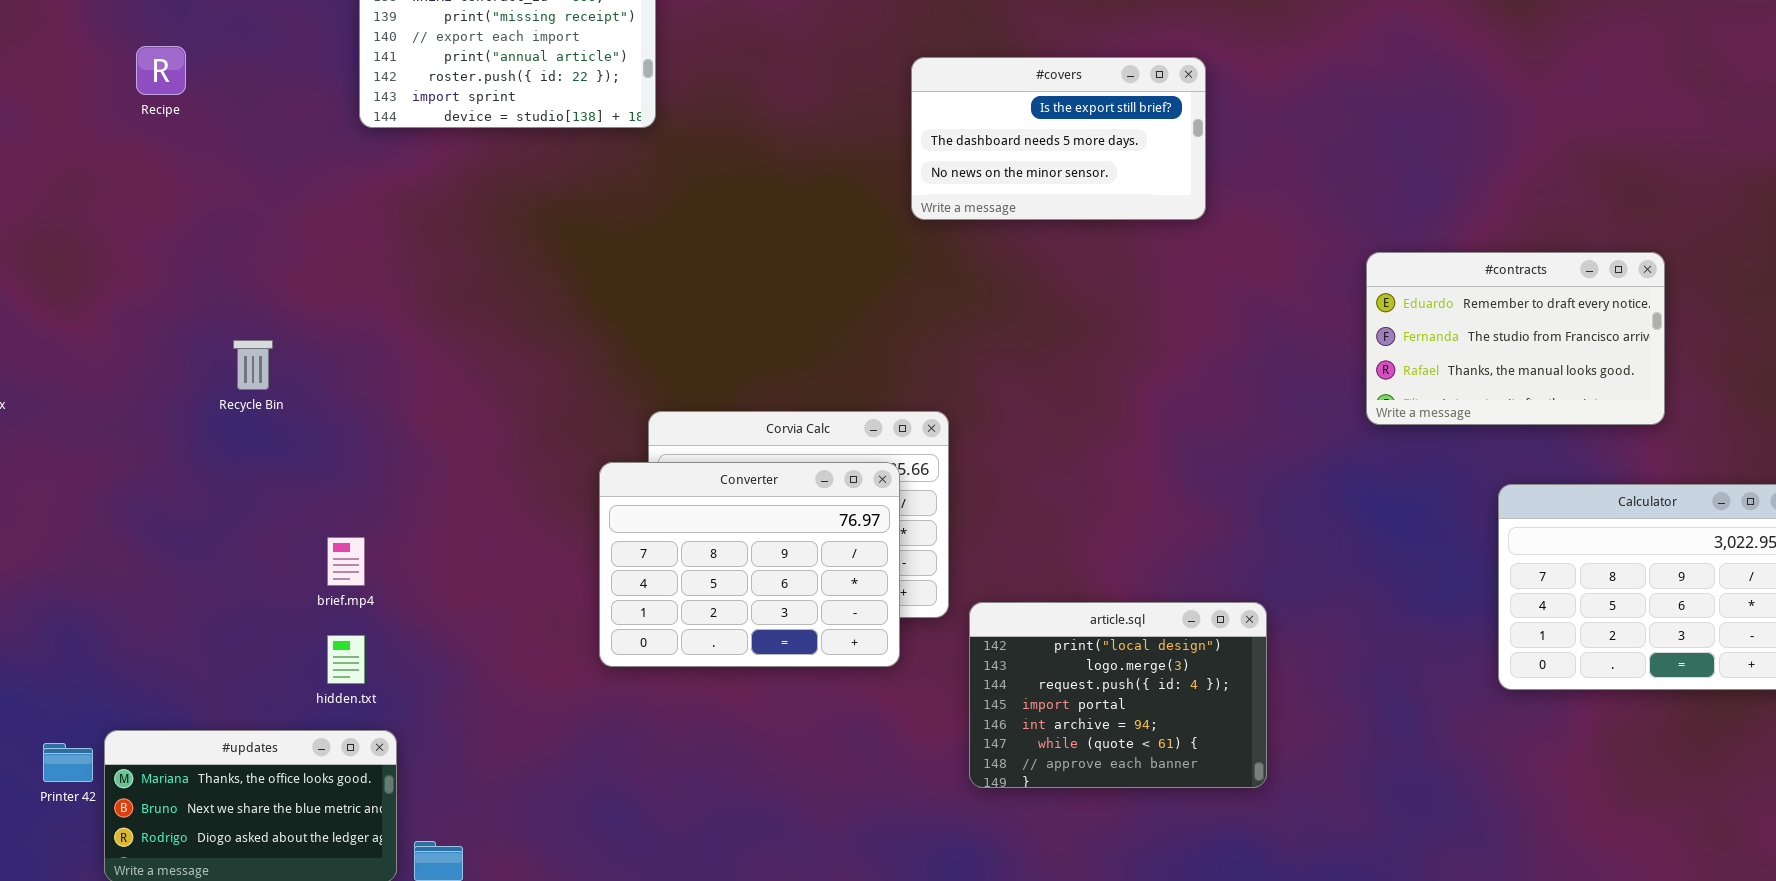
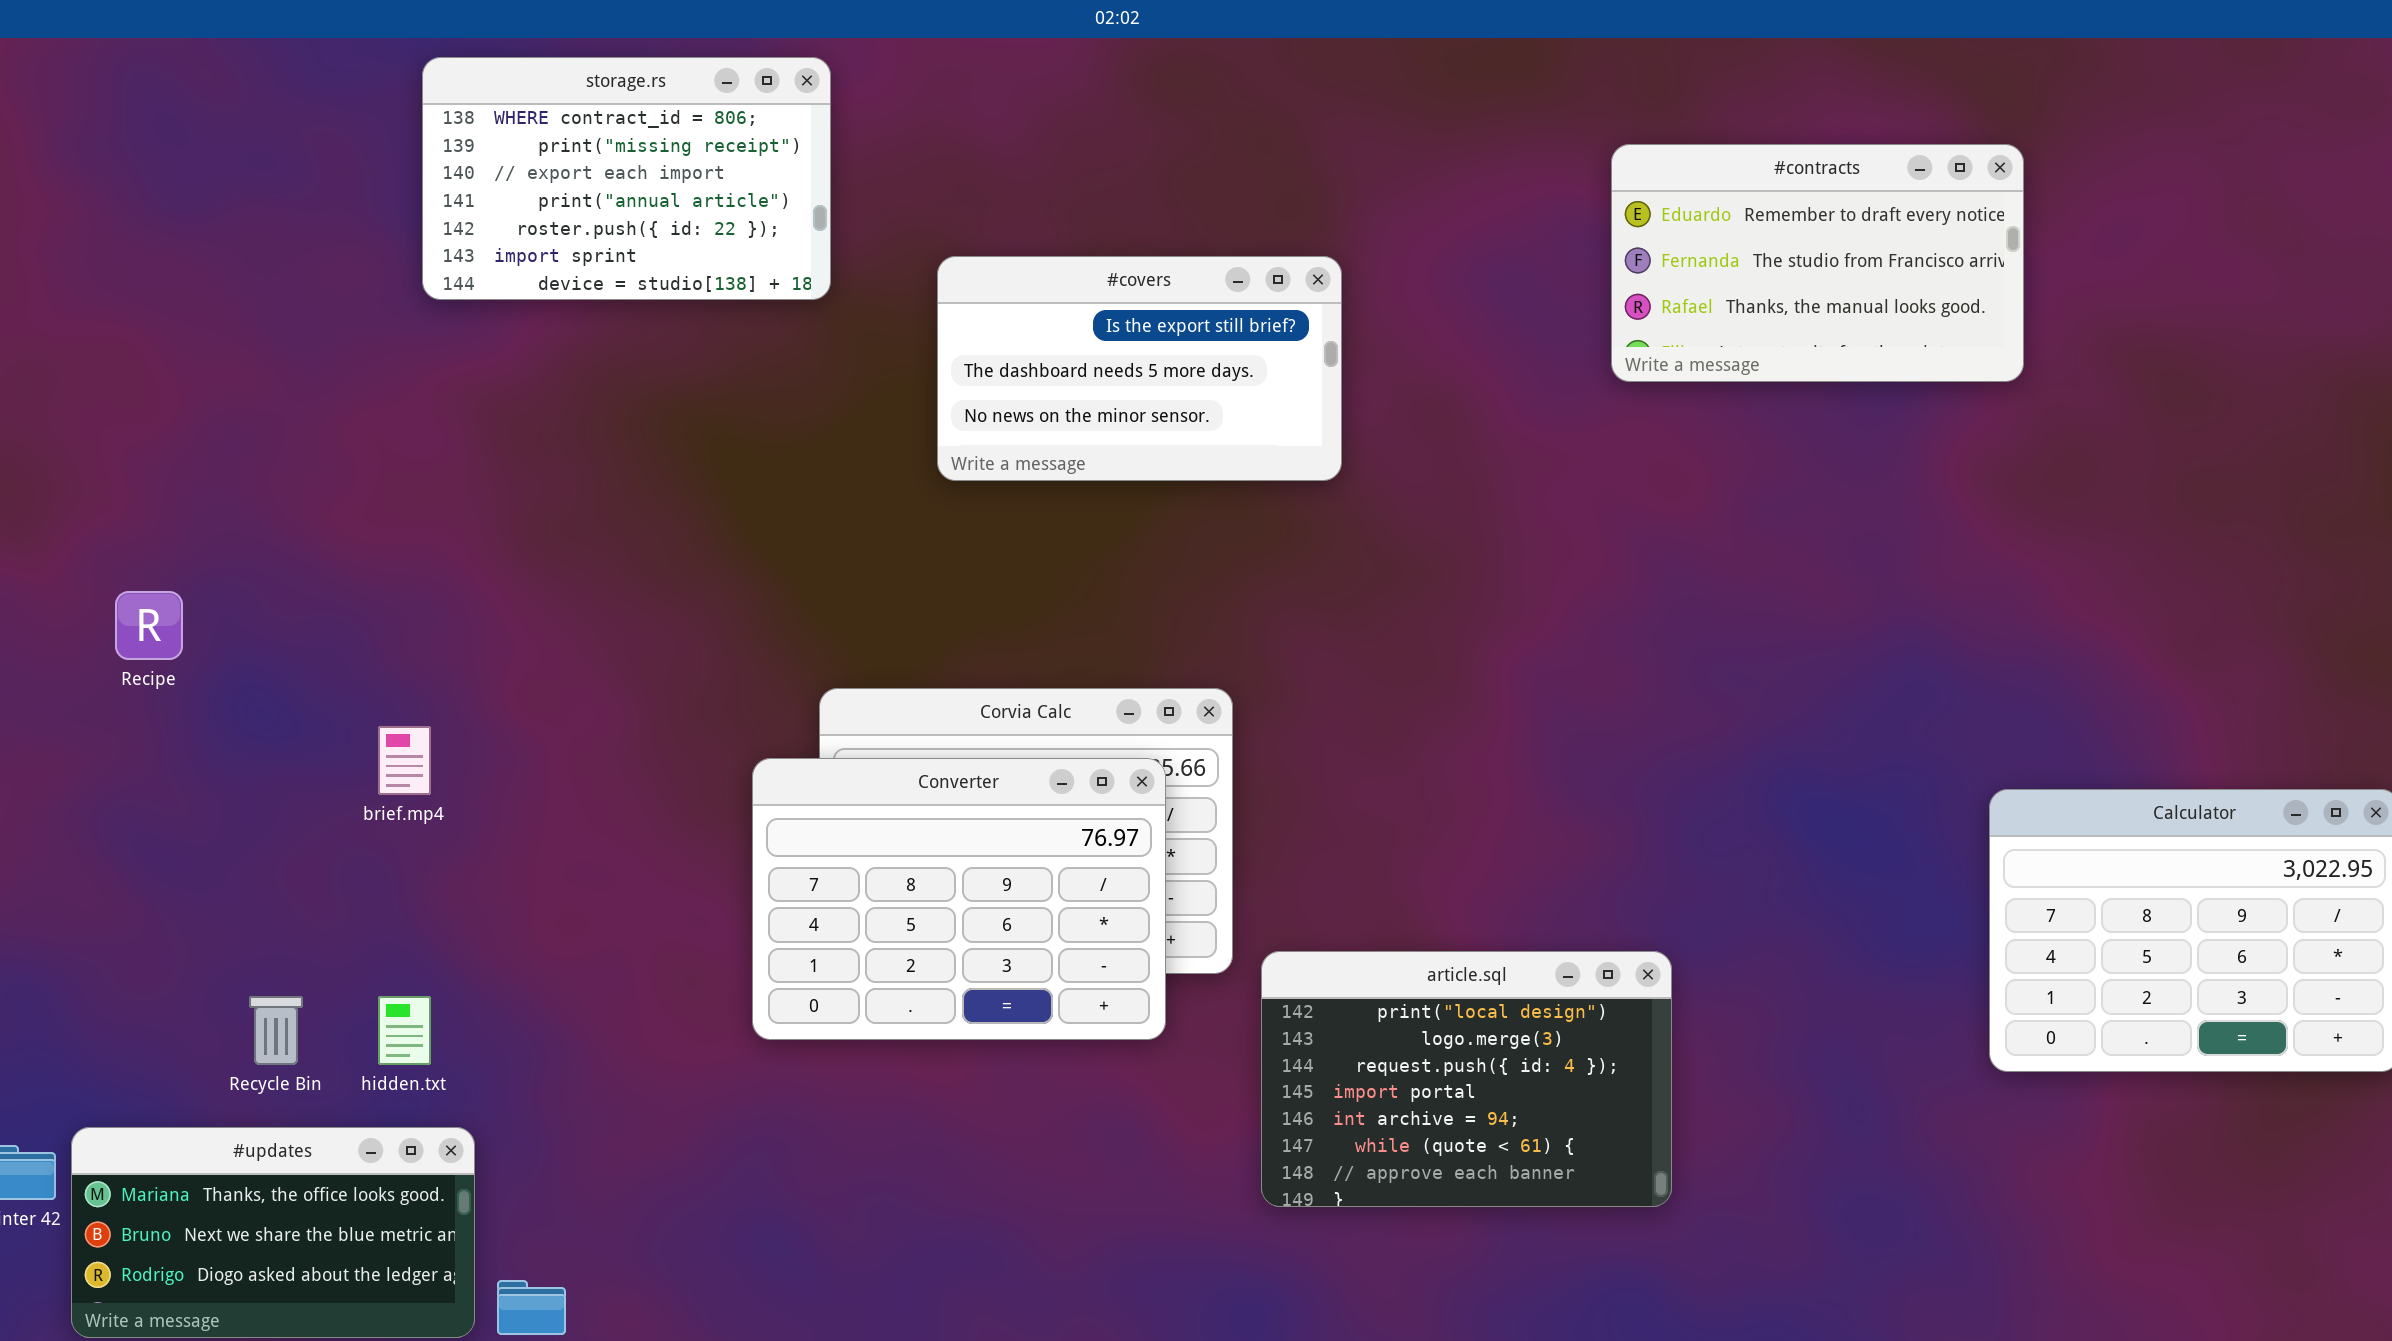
Recipe: [136,46,186,95] -> [115,591,183,660], moved
#covers: [911,57,1206,220] -> [937,256,1342,481], moved
#contracts: [1366,252,1665,425] -> [1611,144,2024,382], moved
Recycle Bin: [233,340,273,390] -> [249,996,303,1065], moved
brief.mp4: [327,537,365,586] -> [378,726,431,795], moved

